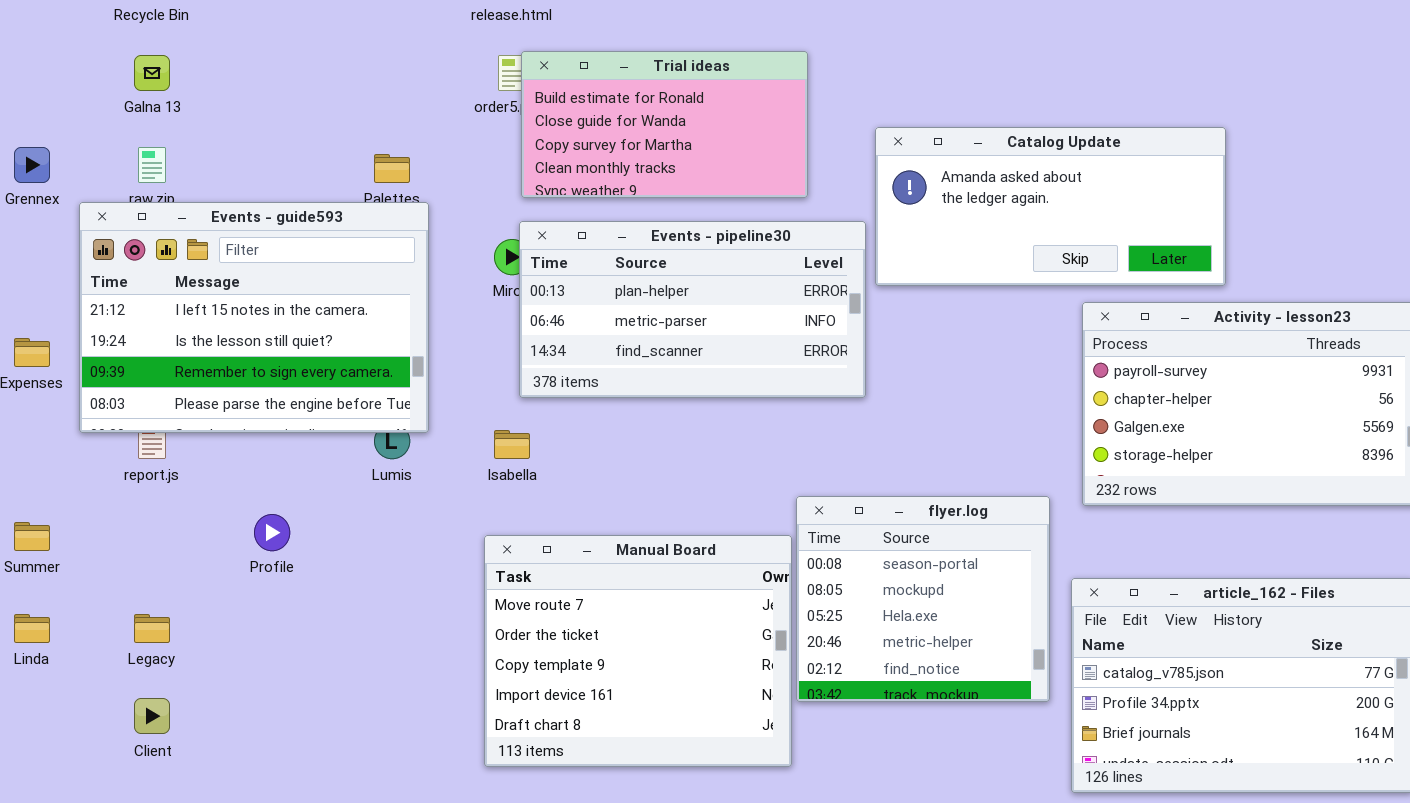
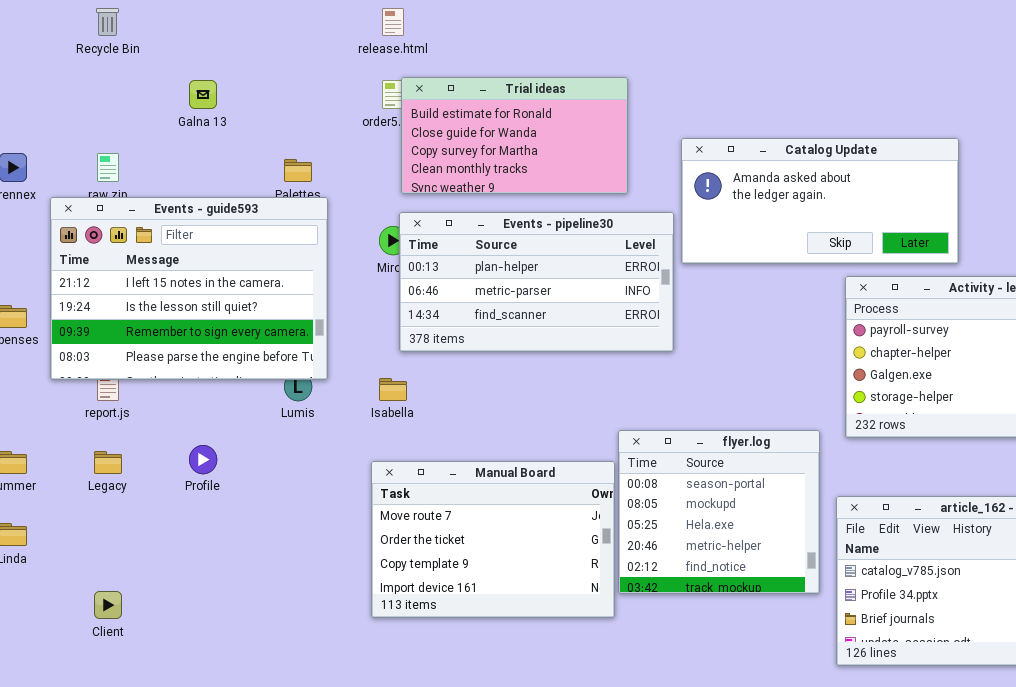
Galna 13: [134,55,170,91] -> [189,80,217,109], moved
Manual Board: [484,535,792,767] -> [371,461,615,618], resized
Legacy: [134,614,170,643] -> [94,451,122,474], moved

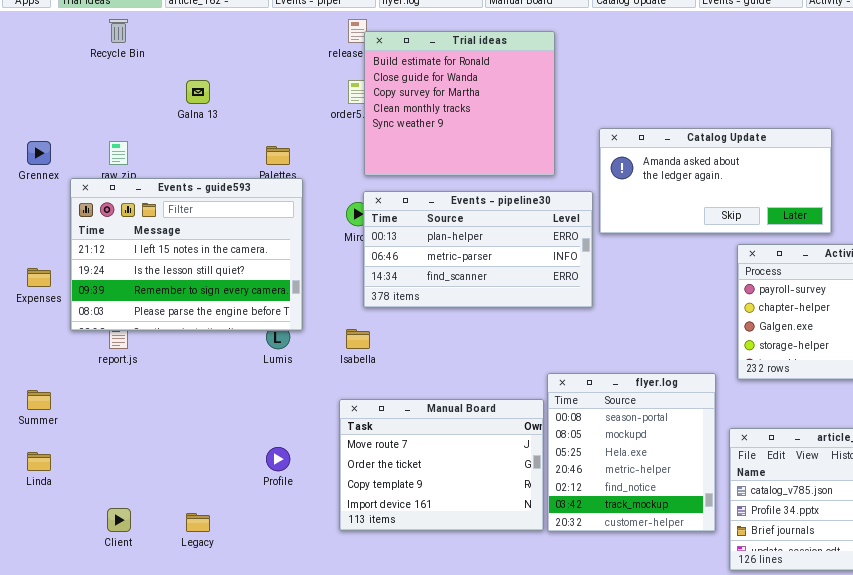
Trial ideas: [401,77,628,194] -> [364,31,555,176], resized
flyer.log: [618,430,820,594] -> [547,373,716,532], resized
Profile: [189,445,217,474] -> [266,447,290,471], moved
Legacy: [94,451,122,474] -> [186,513,210,532], moved

